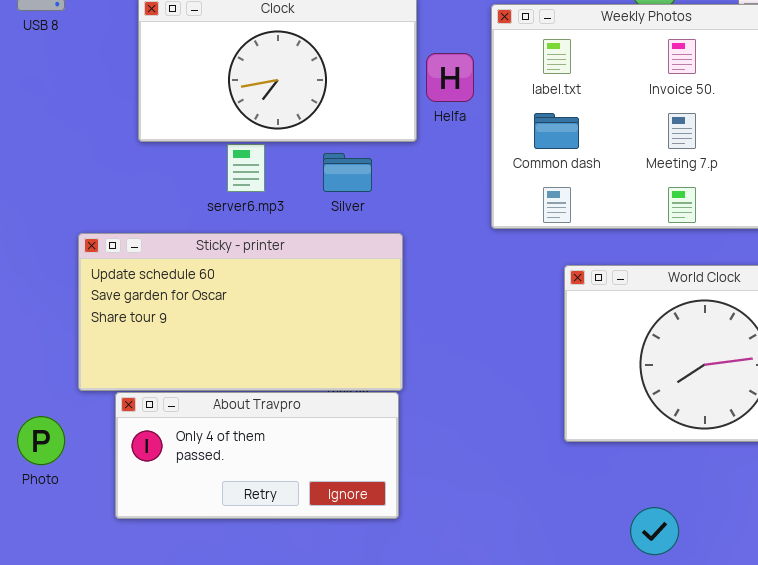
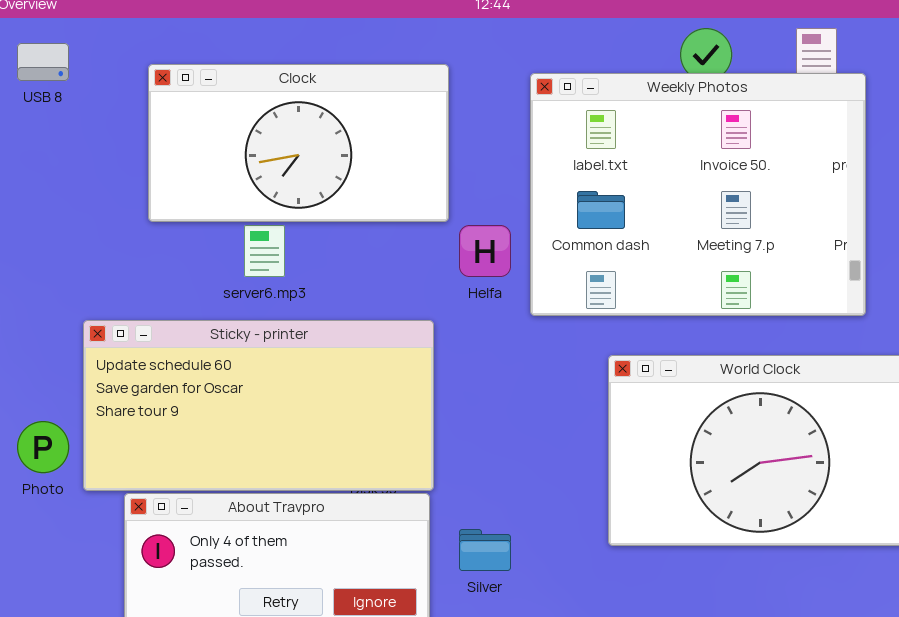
Helfa: [426,53,474,102] -> [459,225,511,277], moved
Silver: [323,153,372,192] -> [459,529,511,571], moved
Photo: [17,416,65,465] -> [17,421,69,473], moved

